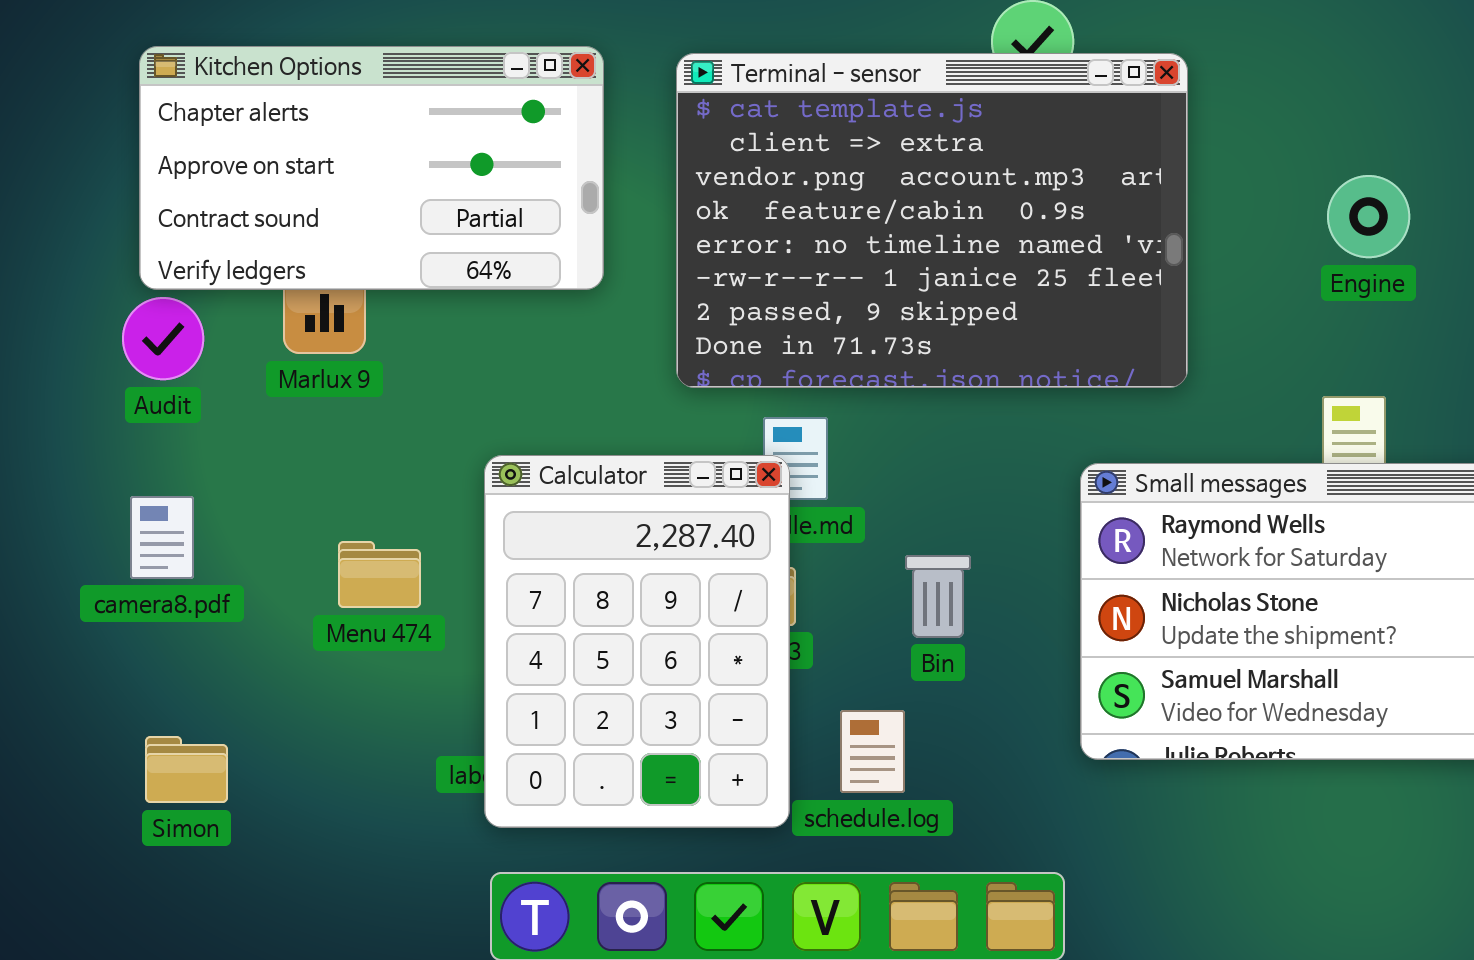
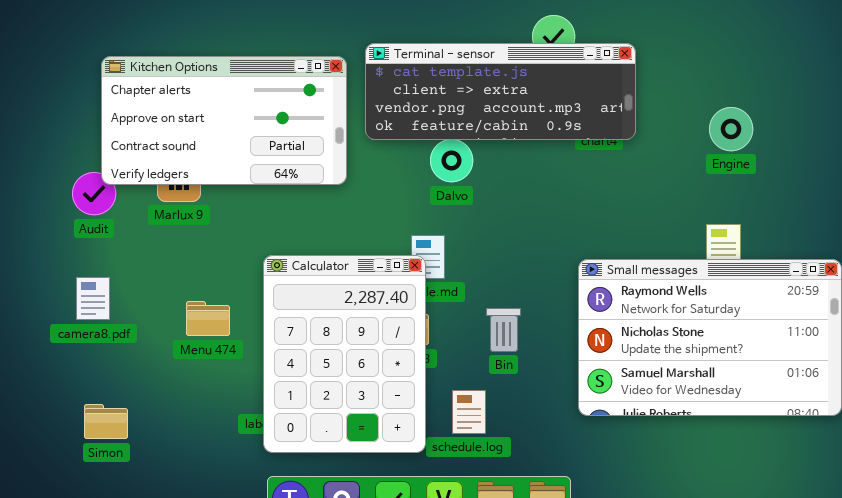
Kitchen Options: [139,46,604,290] -> [101,56,347,185], moved
Terminal - sensor: [676,53,1188,388] -> [365,43,636,140], resized

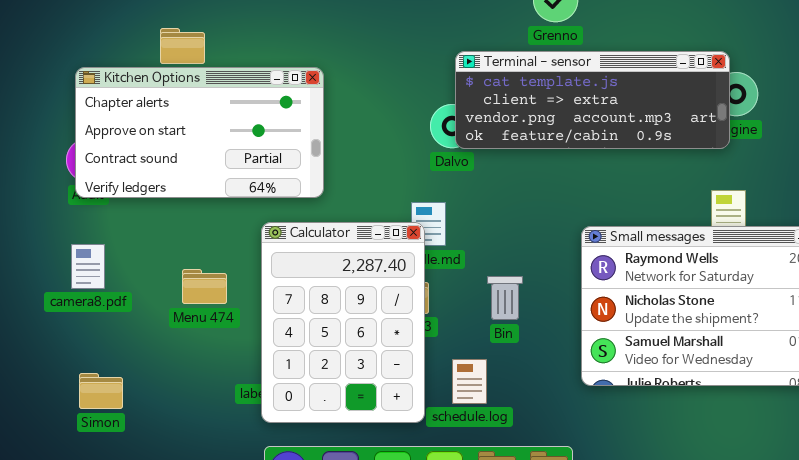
Terminal - sensor: [365,43,636,140] -> [455,51,730,149], moved
Kitchen Options: [101,56,347,185] -> [75,67,324,198], moved

